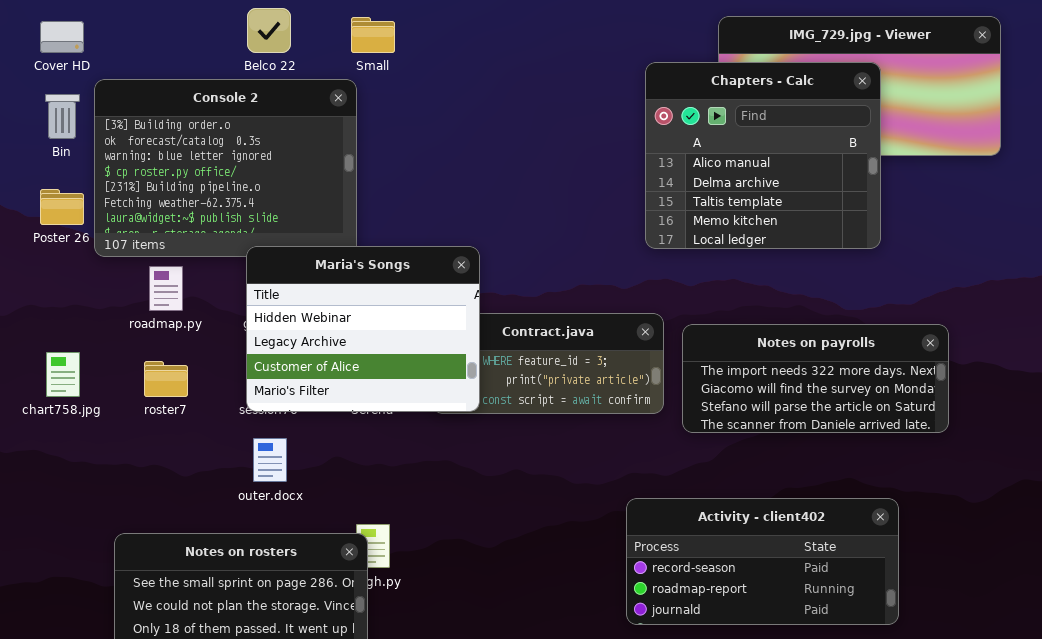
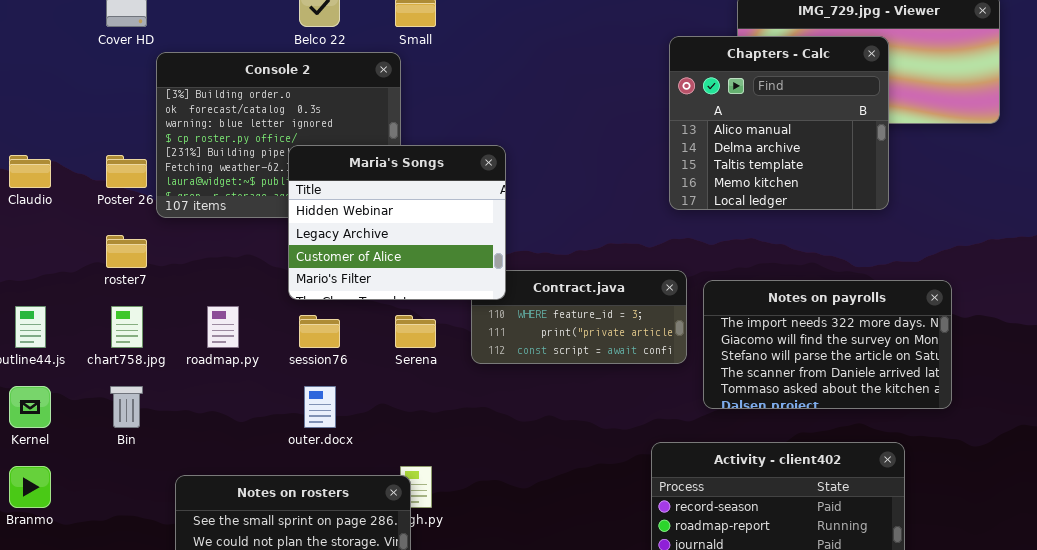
Bin: [45,94,80,139] -> [110,386,143,428], moved
Maria's Songs: [246,246,480,412] -> [288,145,506,300], moved
roadmap.py: [149,266,183,311] -> [207,306,239,348], moved
Notes on payrolls: [682,324,949,433] -> [703,280,952,409], resized
roster7: [144,361,188,397] -> [106,235,147,268], moved

